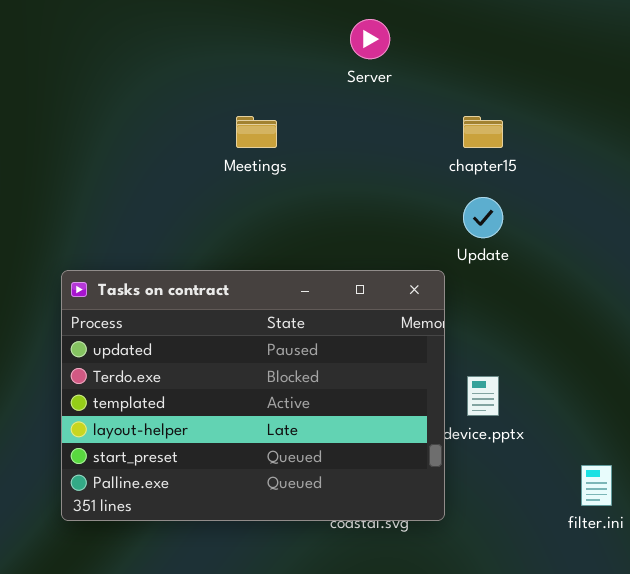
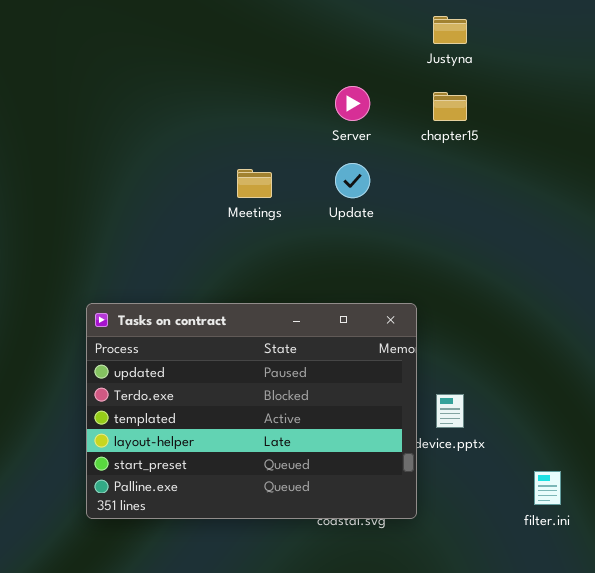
chapter15: [463,116,503,148] -> [433,92,467,121], moved
Update: [463,197,503,238] -> [335,163,370,198], moved

